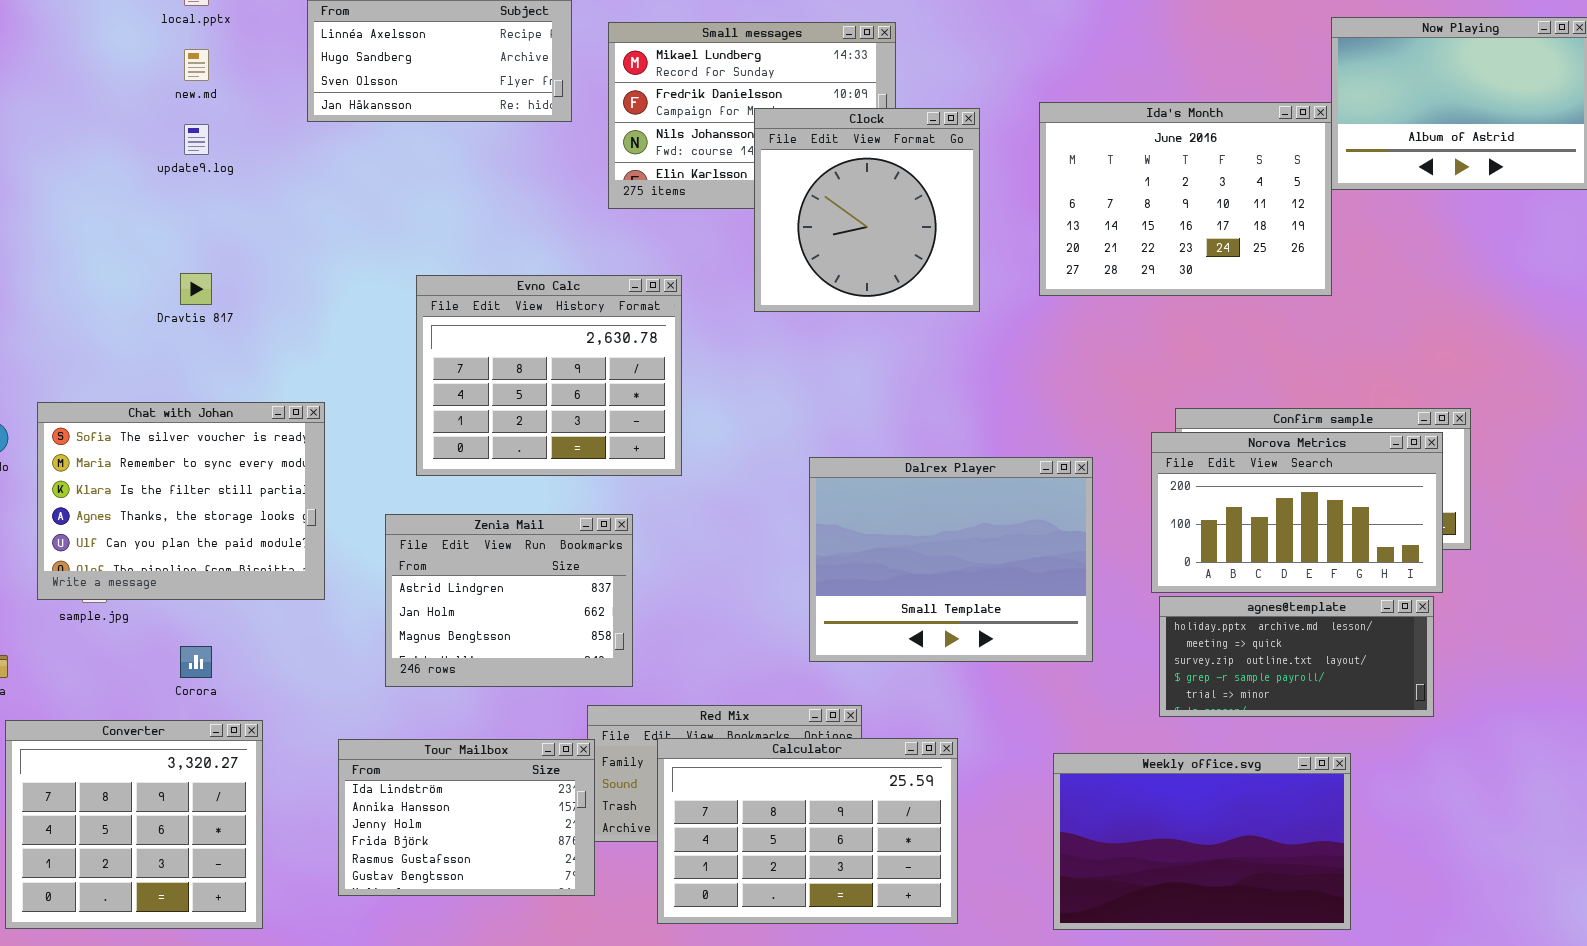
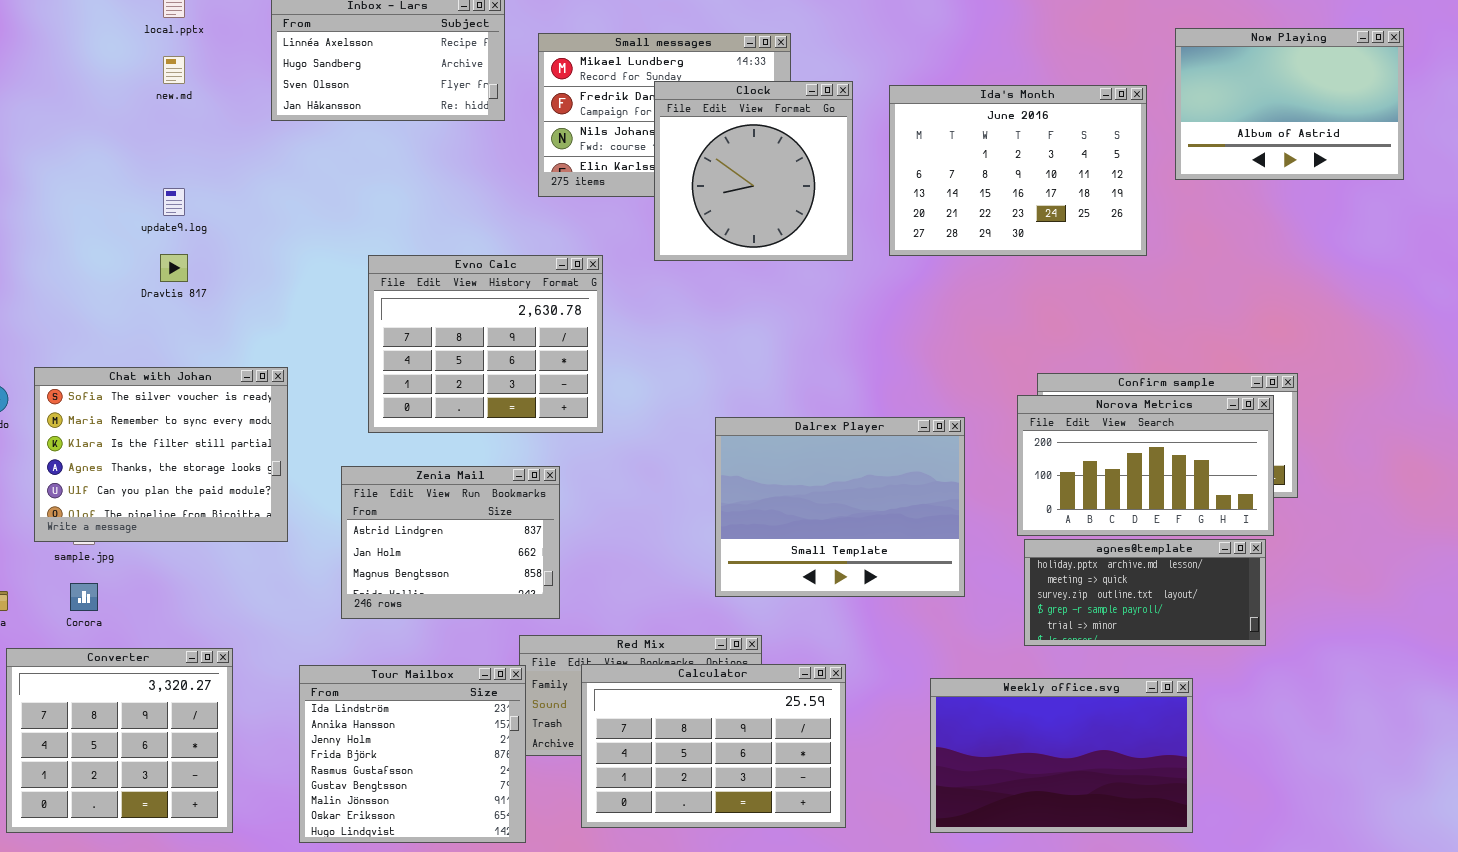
Ida's Month: [1039,102,1332,296] -> [889,85,1147,256], moved
Clock: [754,108,980,312] -> [654,81,853,261], moved
update9.log: [184,124,209,155] -> [163,188,185,216], moved
Corora: [180,646,212,678] -> [70,583,98,611], moved
Tour Mailbox: [338,739,595,896] -> [299,665,526,843], resized

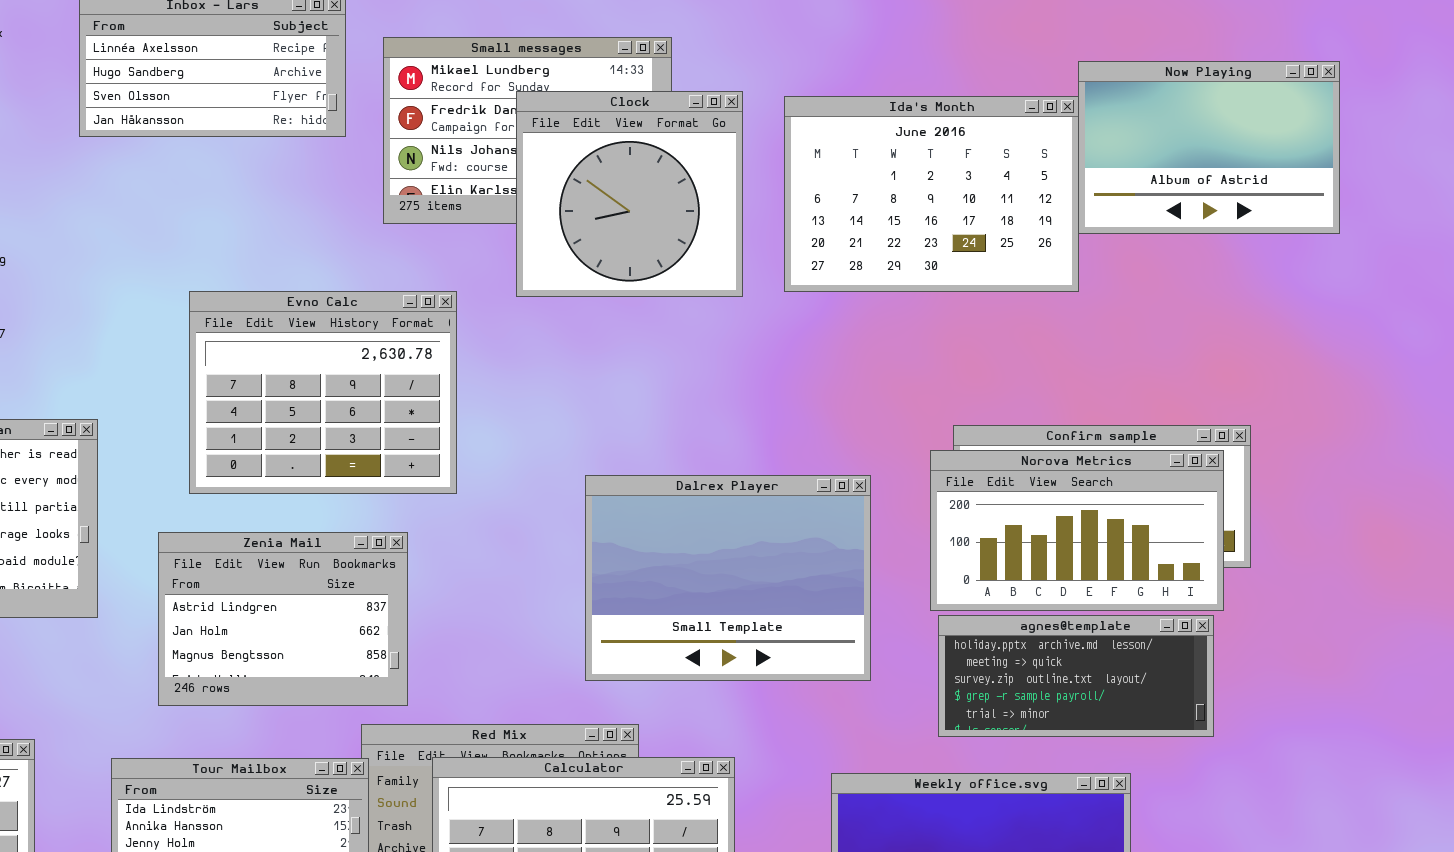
Now Playing: [1175,28,1404,180] -> [1078,61,1340,234], moved

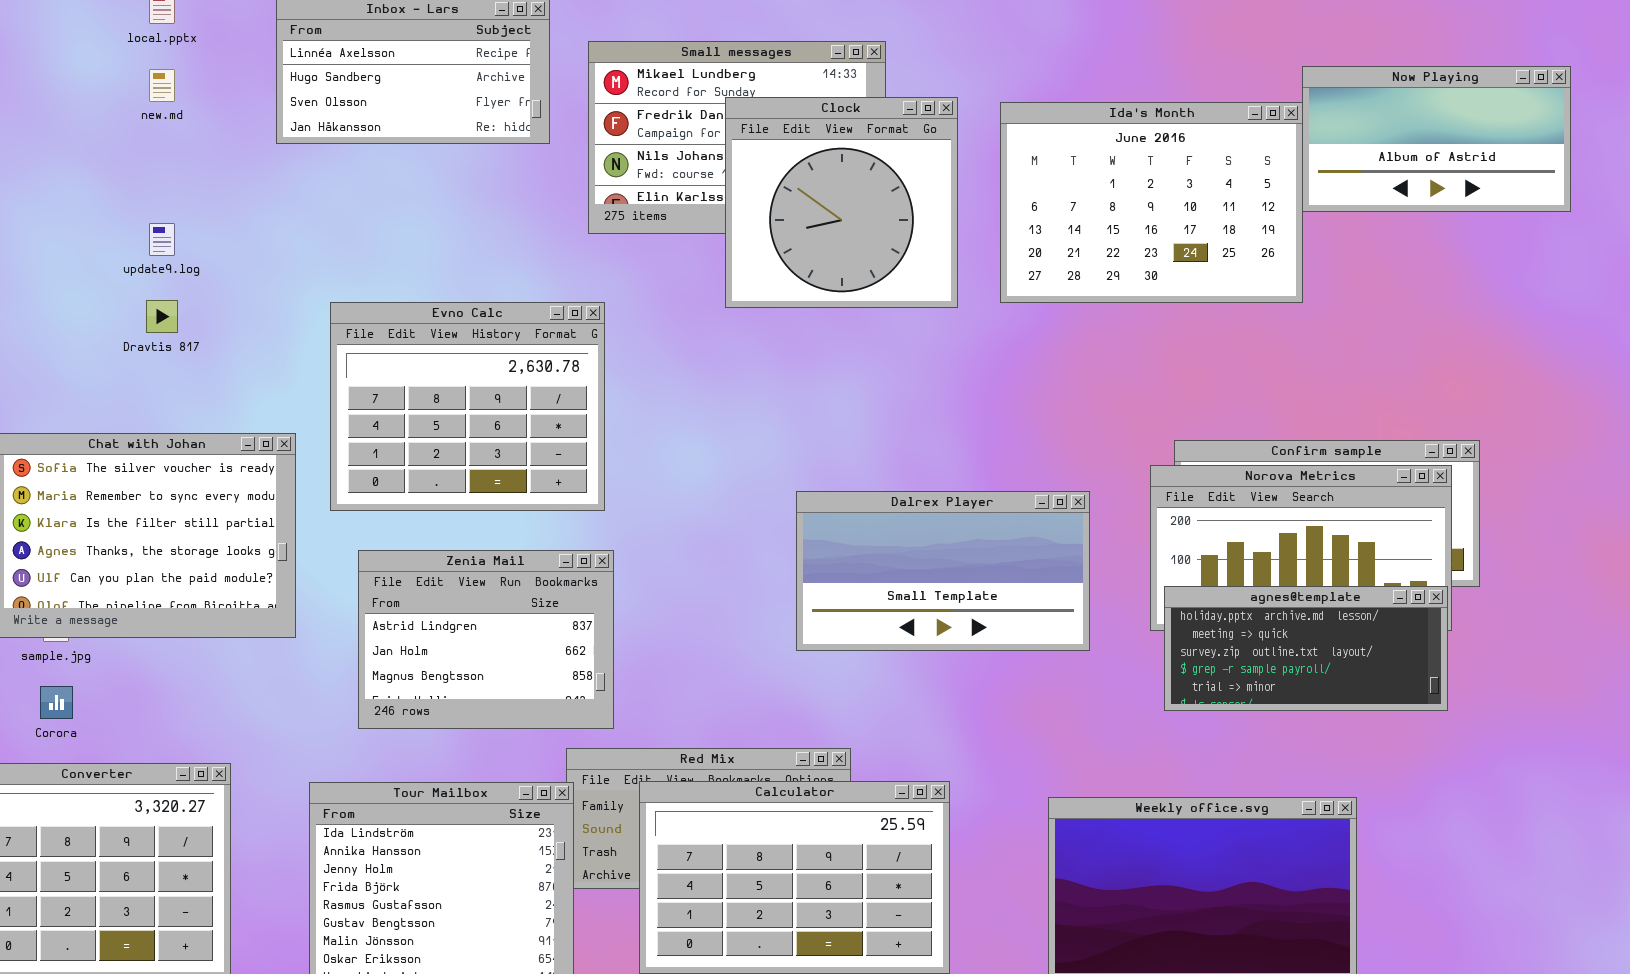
Now Playing: [1078,61,1340,234] -> [1302,66,1571,212], resized
Evno Calc: [189,291,457,494] -> [330,302,605,511], moved
Dalrex Player: [585,475,871,681] -> [796,491,1090,651], resized
agnes@template: [938,615,1214,737] -> [1164,586,1448,711], moved

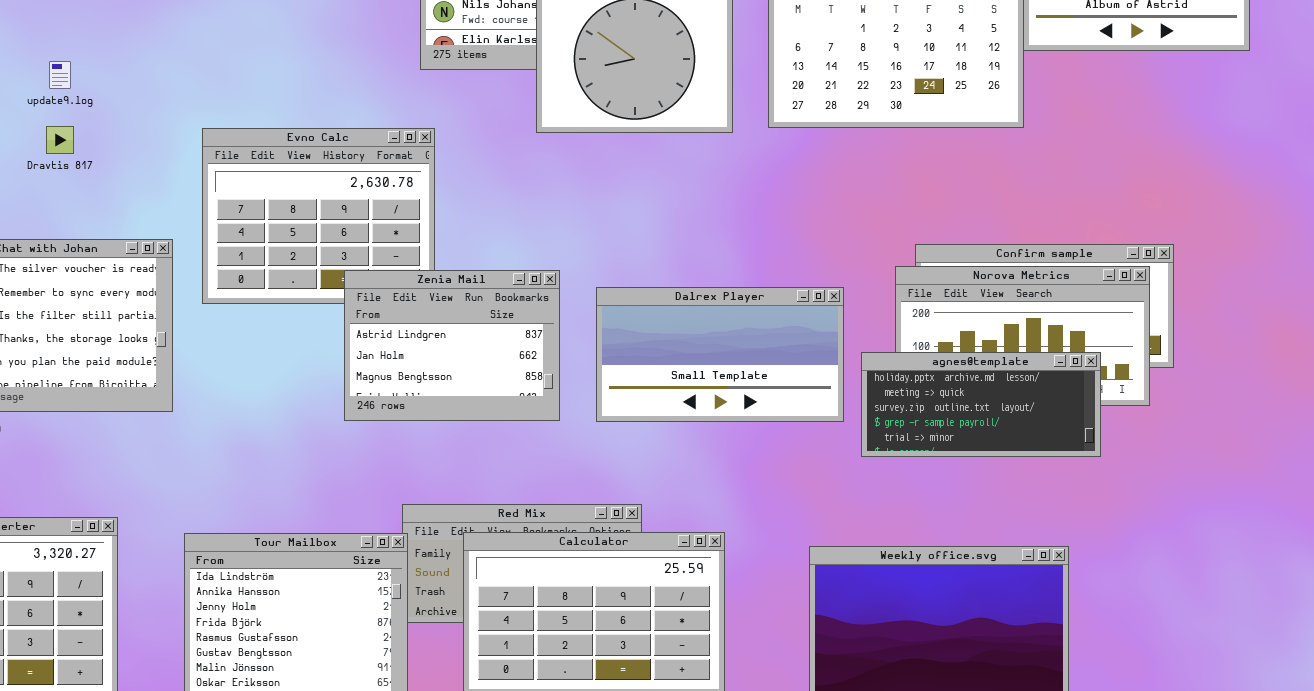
Zenia Mail: [358,550,614,729] -> [344,270,560,421], moved
agnes@template: [1164,586,1448,711] -> [861,352,1101,457], moved

